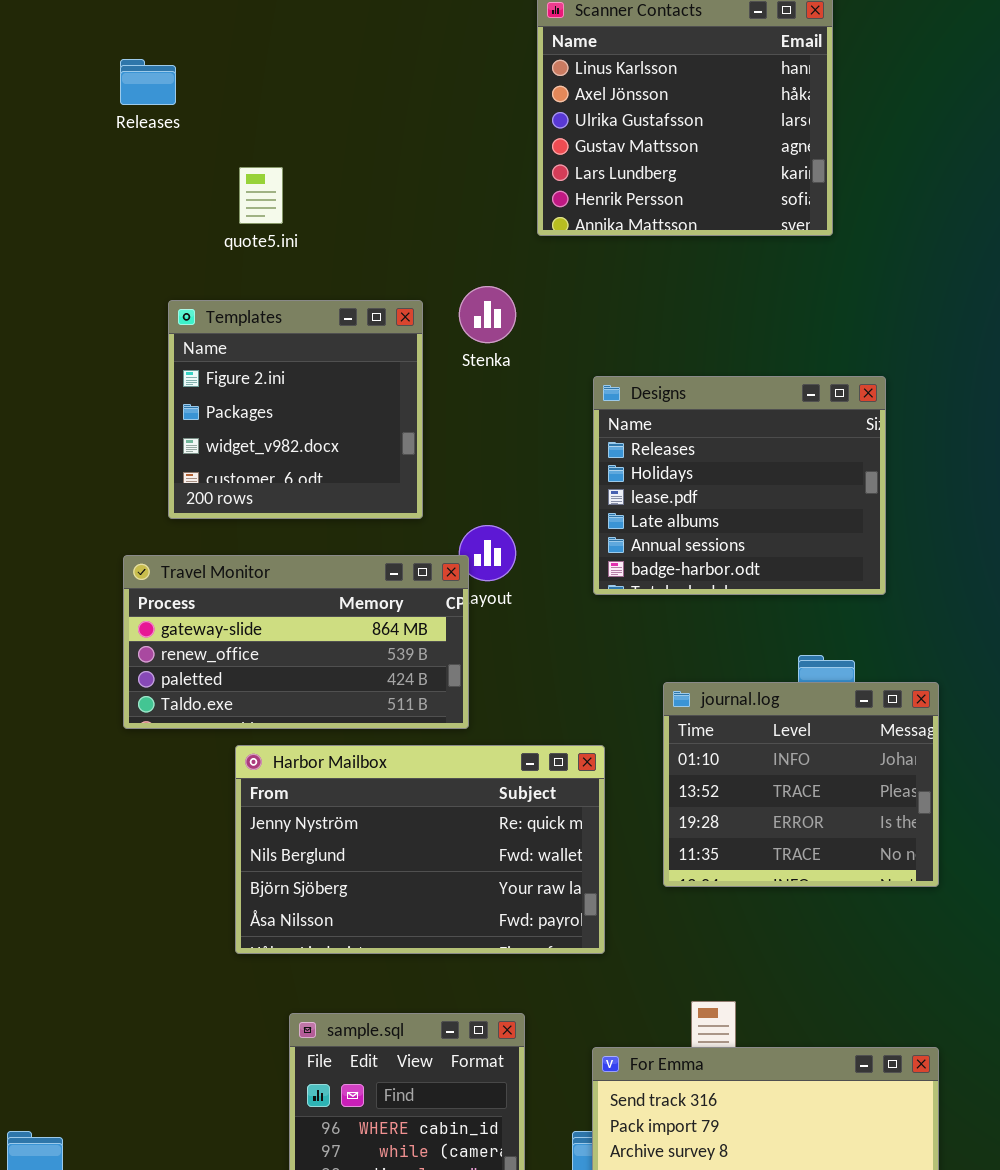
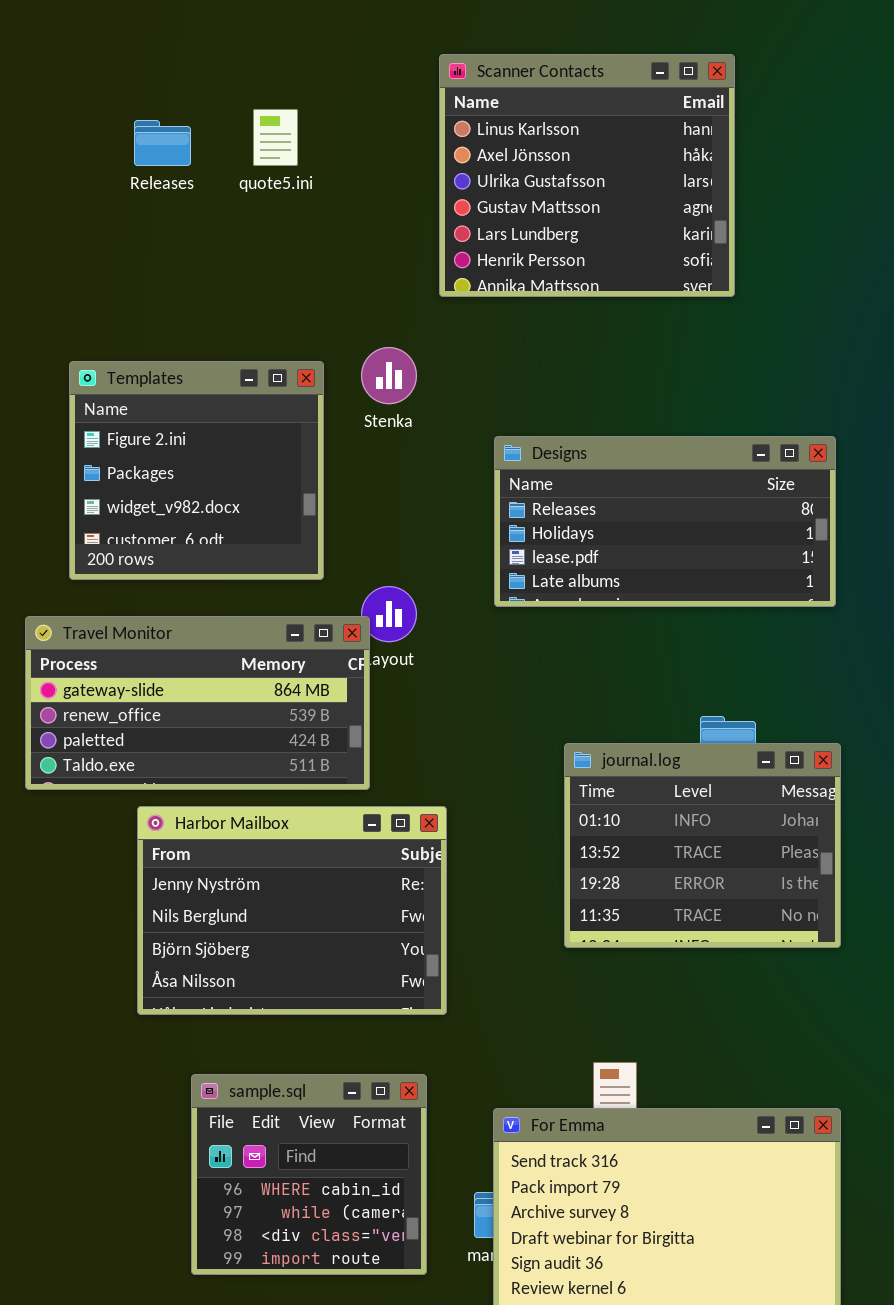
Releases: [120,59,176,105] -> [134,120,191,166], moved
quote5.ini: [239,167,283,224] -> [253,109,298,166], moved
Designs: [593,376,886,595] -> [494,436,836,607], resized
Harbor Mailbox: [235,745,605,954] -> [137,806,447,1015], resized

